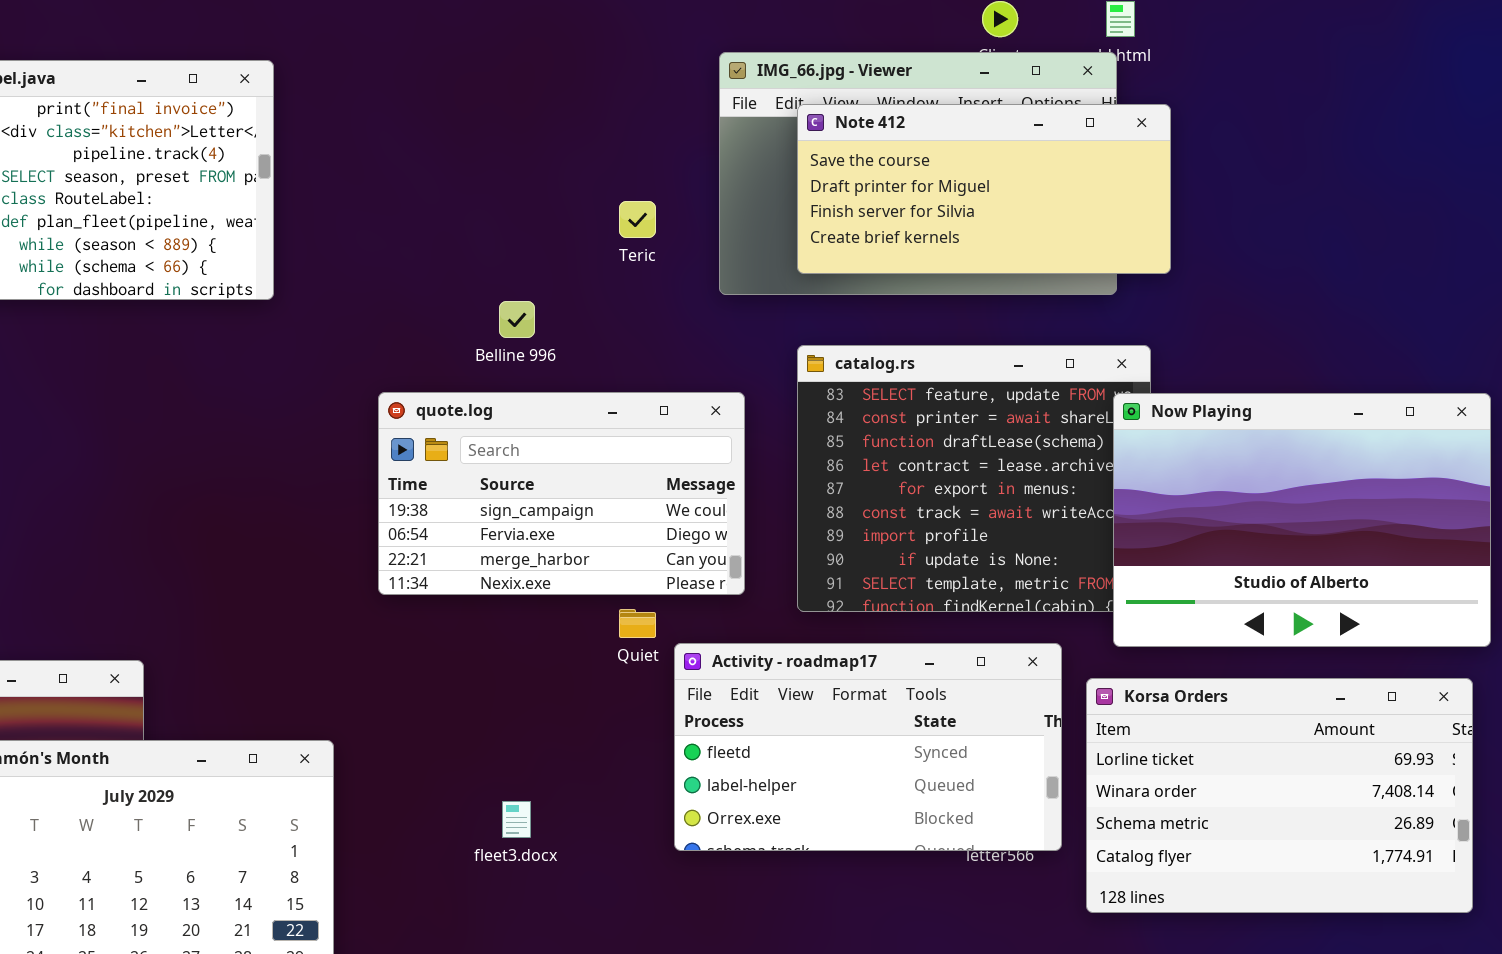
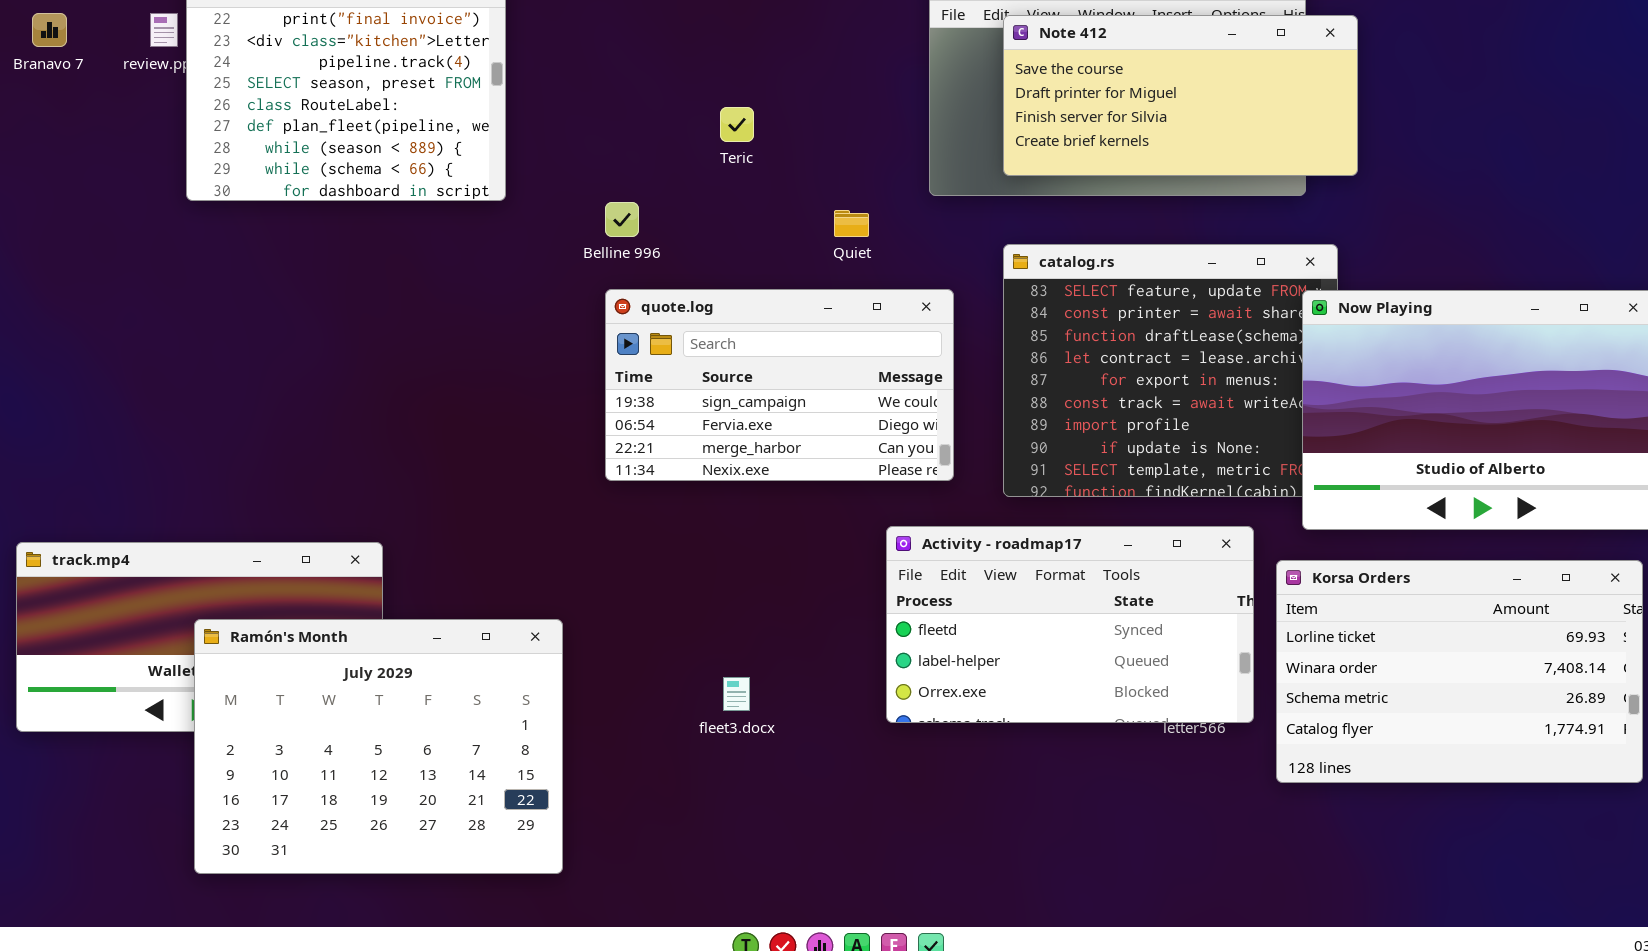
Teric: [619,201,656,238] -> [720,107,754,142], moved
Belline 996: [499,301,535,338] -> [605,202,639,237], moved
Quiet: [619,609,656,638] -> [834,210,869,237], moved

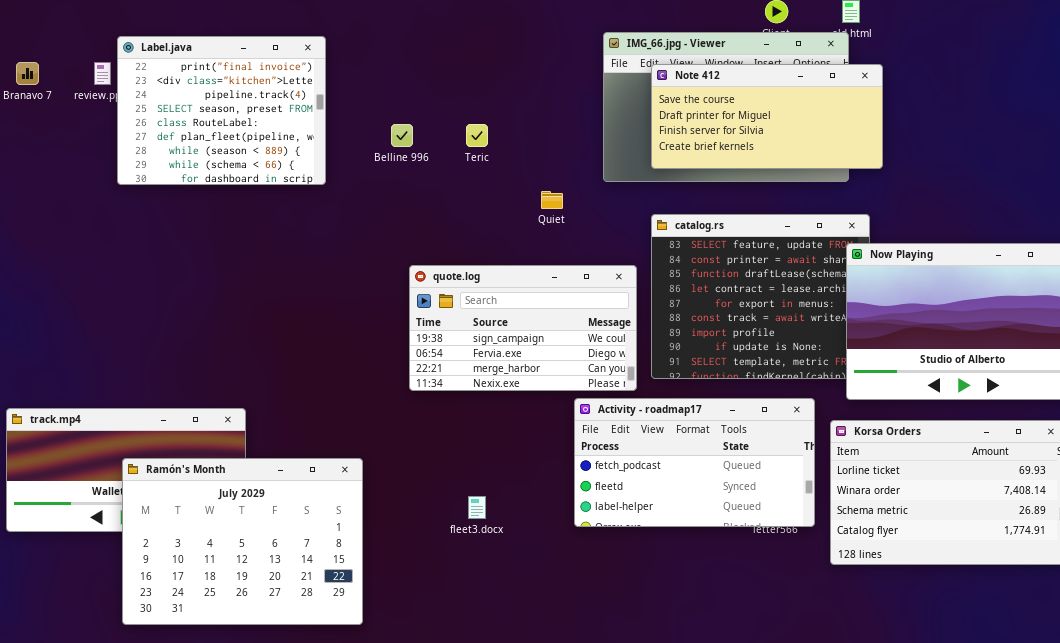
Belline 996: [605,202,639,237] -> [391,124,413,147], moved
quote.log: [605,289,954,481] -> [409,265,637,391], moved
Activity - roadmap17: [886,526,1254,723] -> [574,398,815,527], scrolled up 1 row

